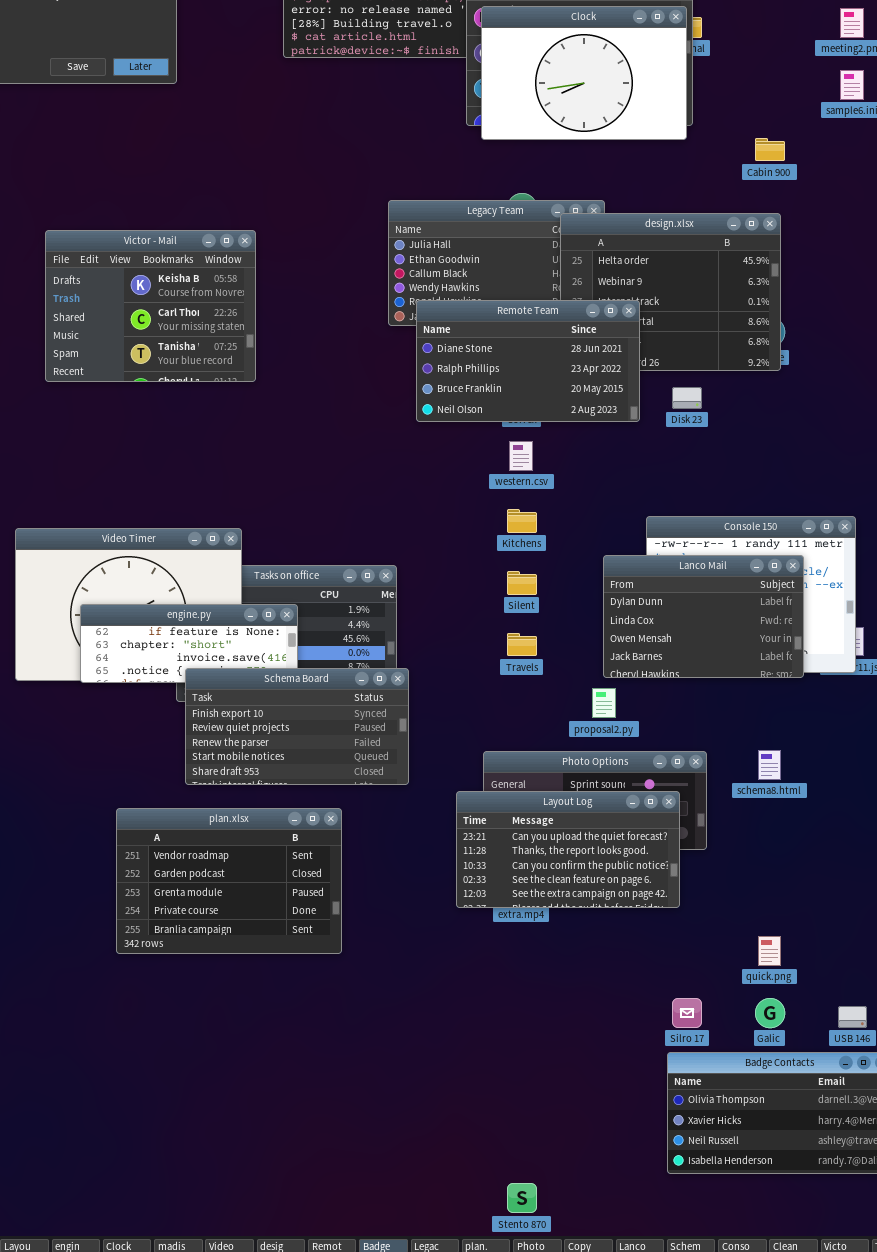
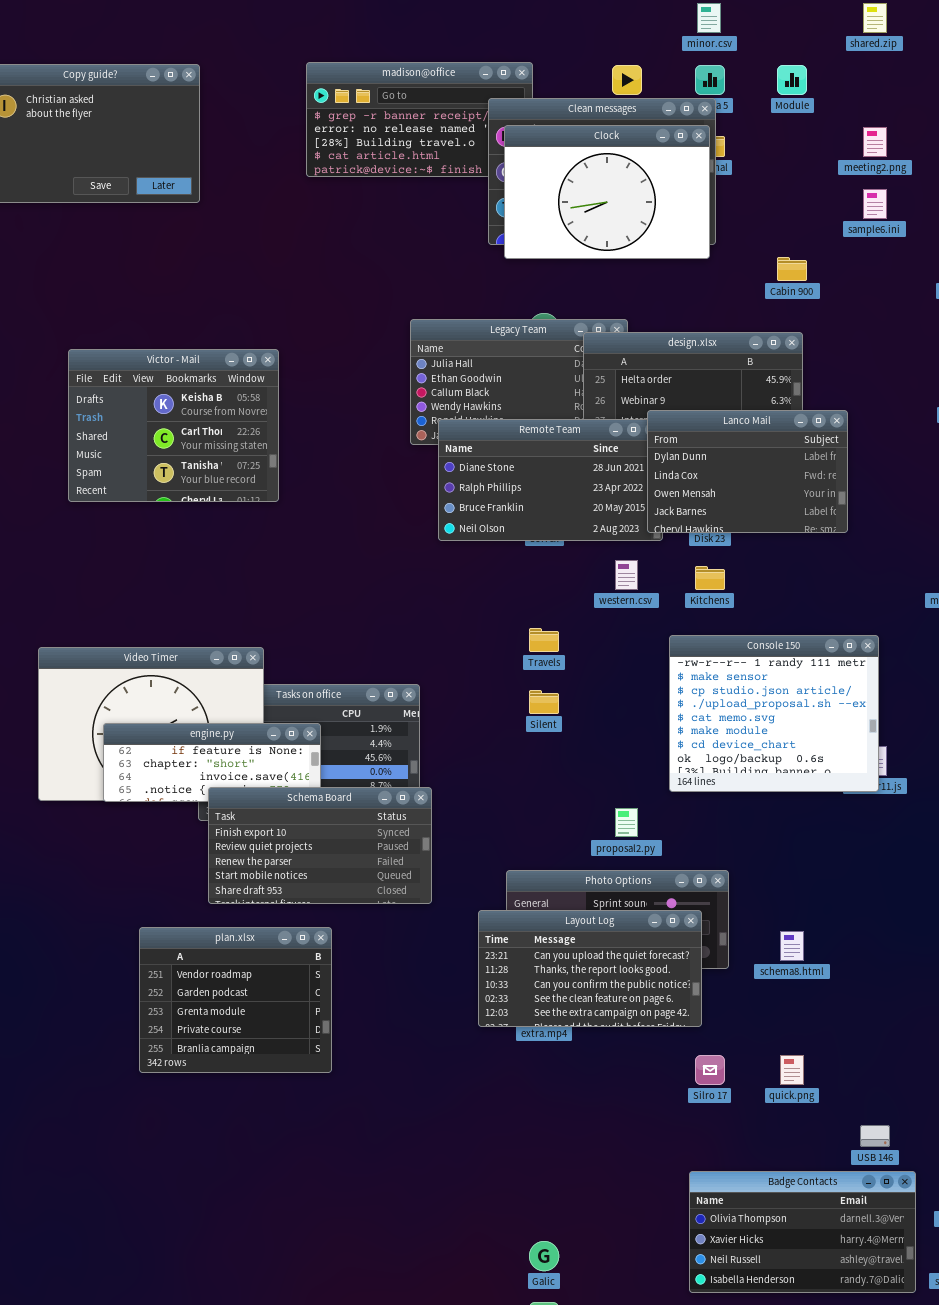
western.csv: [509,441,533,471] -> [615,560,638,590], moved
Kitchens: [507,509,537,533] -> [695,566,725,590], moved
Lanco Mail: [603,555,804,678] -> [647,410,848,533], moved
Travels: [507,633,537,656] -> [529,628,559,652], moved
schema8.html: [758,750,781,780] -> [780,931,804,961], moved
plan.xlsx: [116,808,342,954] -> [139,927,332,1073], resized
Silro 17: [672,998,702,1028] -> [695,1055,725,1085], moved
Galic: [755,998,785,1028] -> [529,1241,559,1271], moved

